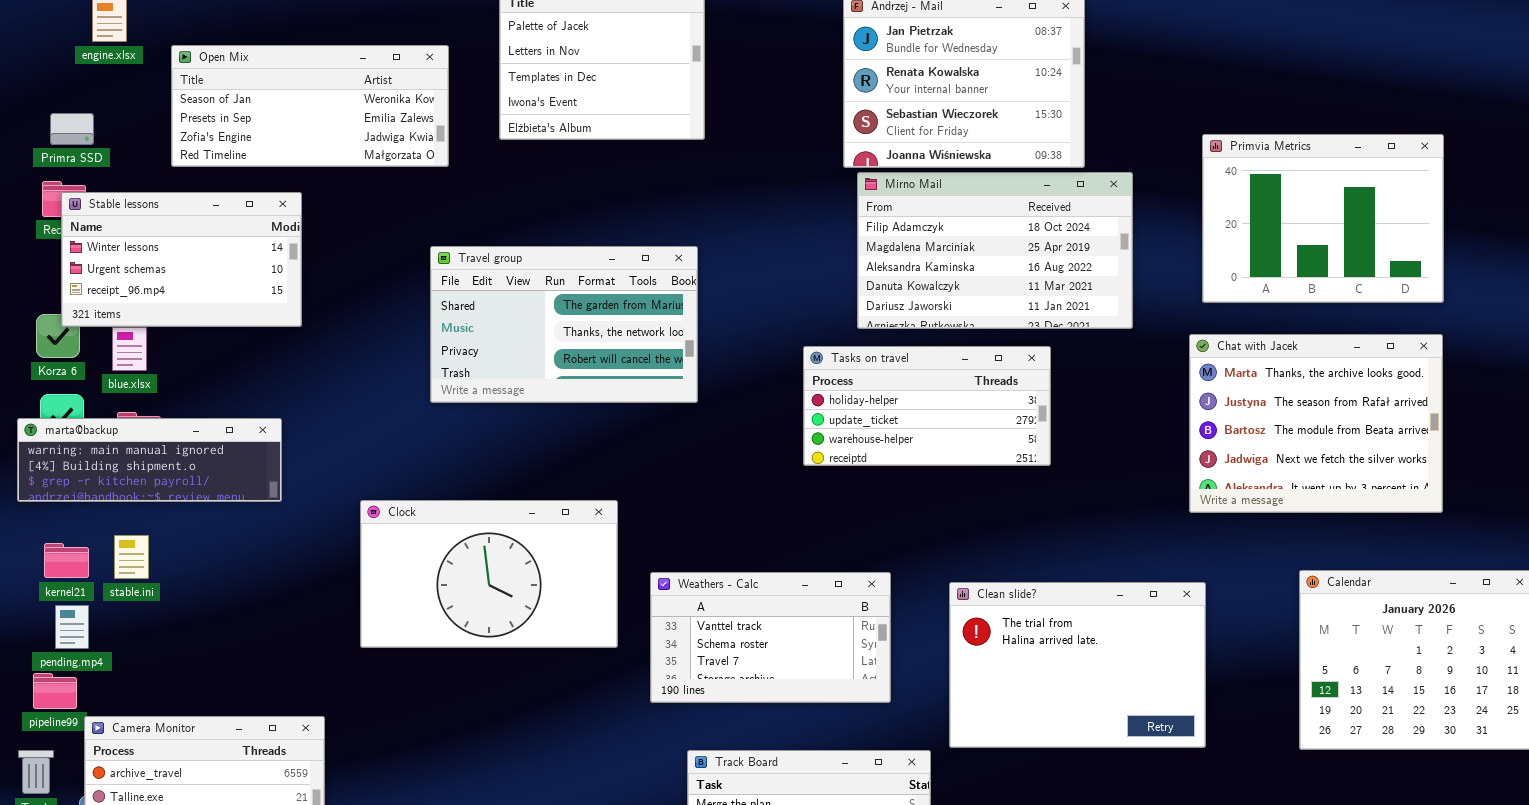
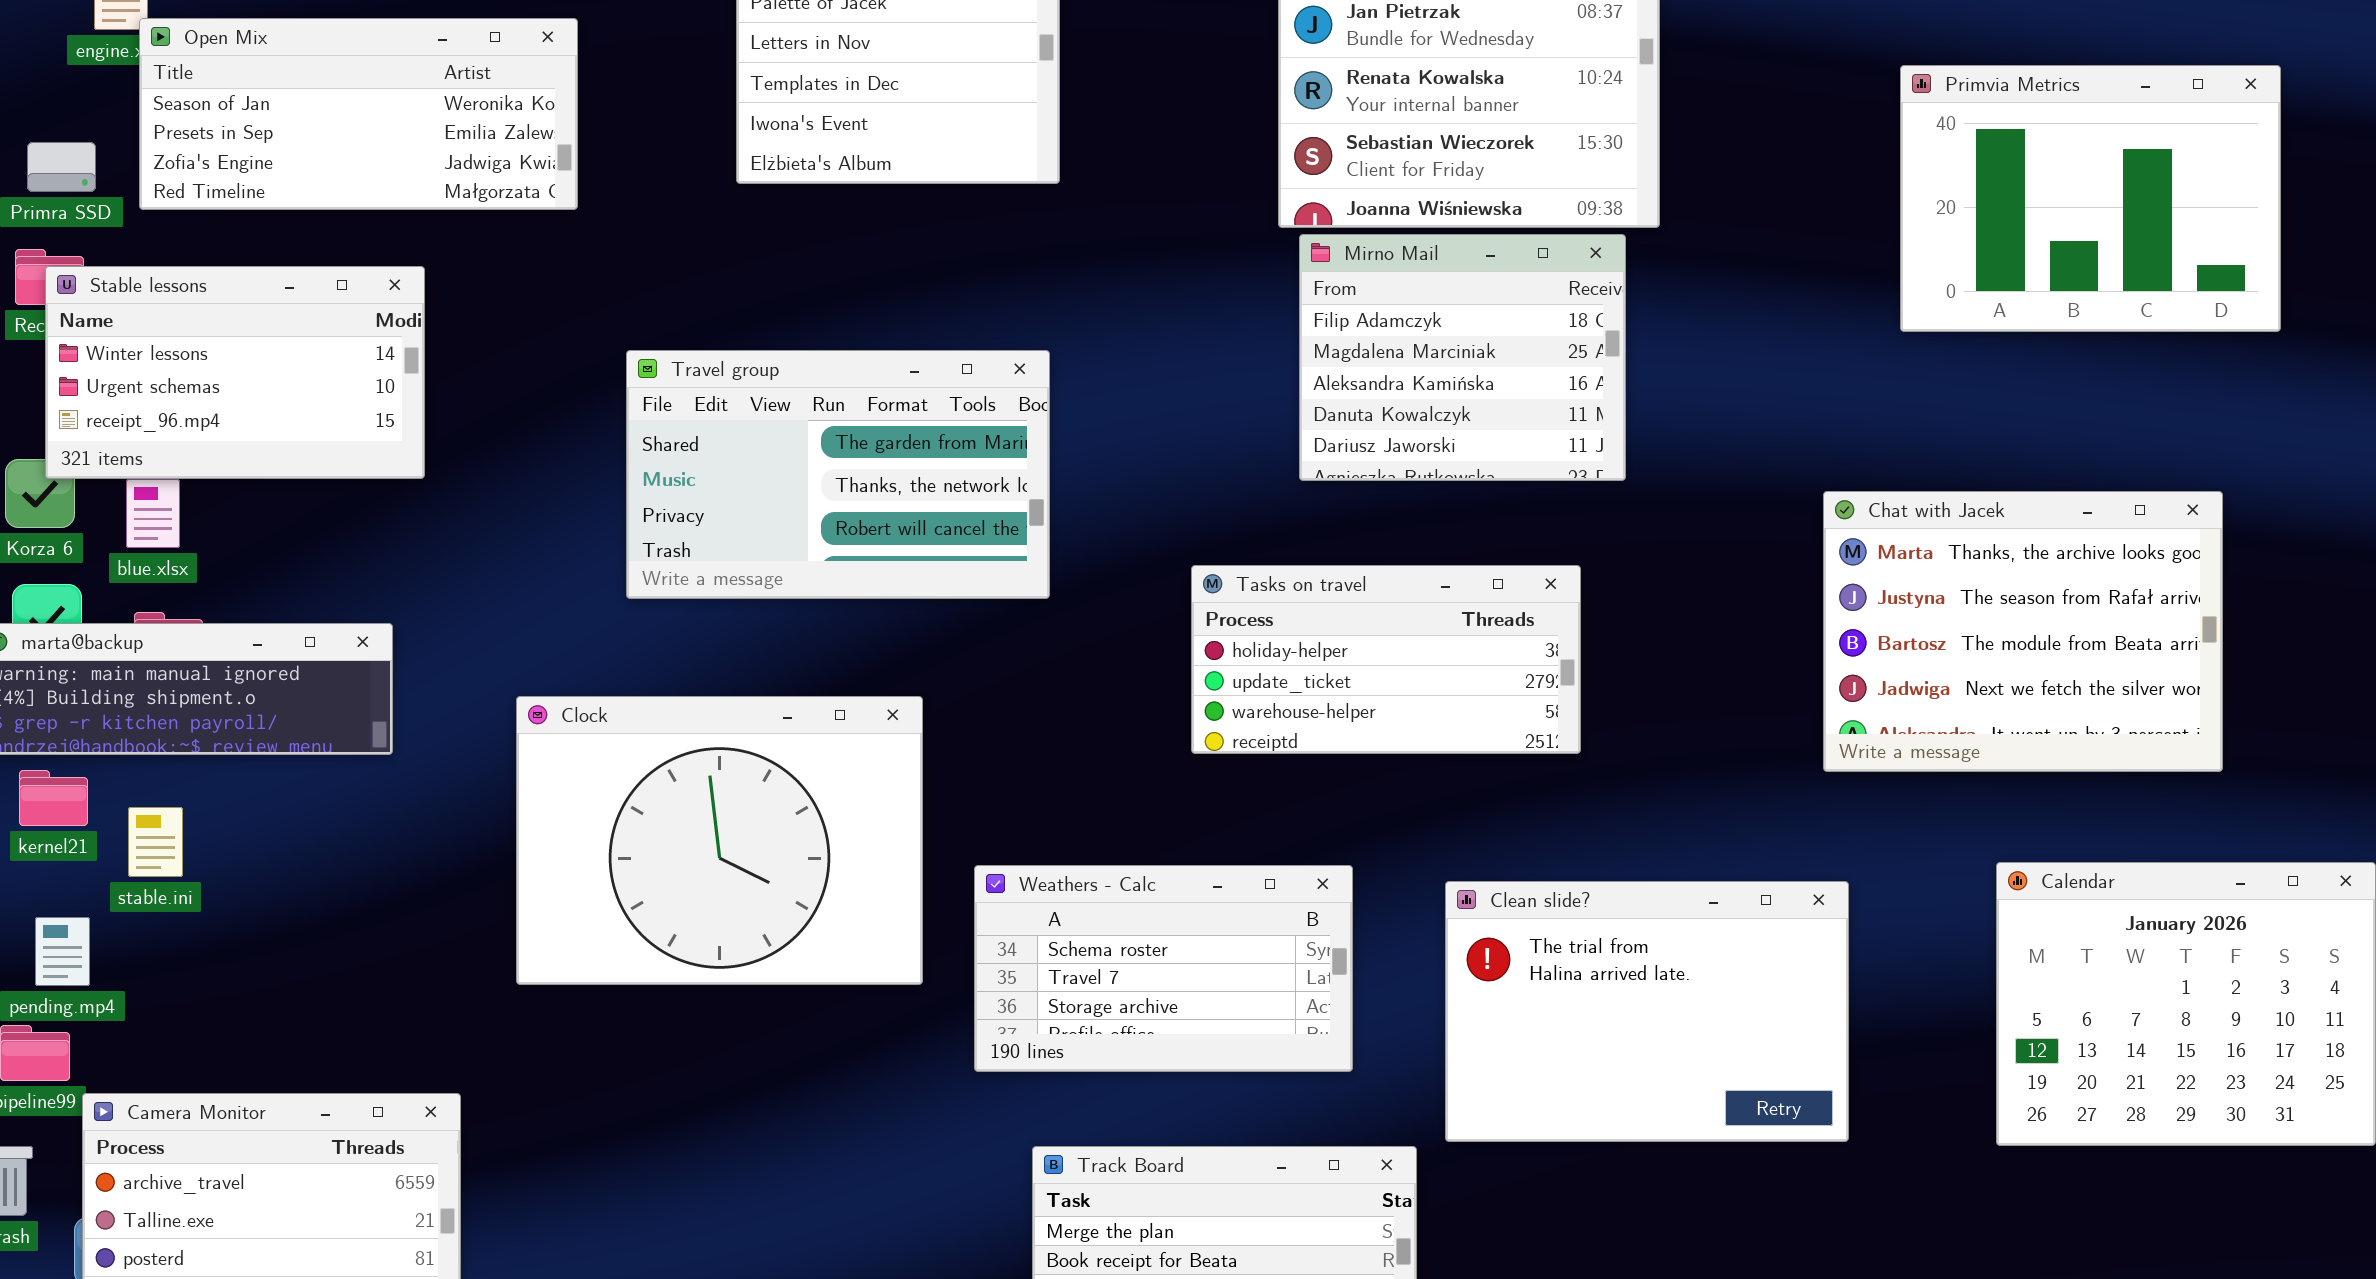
Open Mix: [171,45,449,167] -> [139,18,578,210], moved
Primvia Metrics: [1202,134,1444,303] -> [1900,65,2281,332], moved
Mirno Mail: [857,172,1133,329] -> [1299,234,1626,481], resized
Tasks on travel: [803,346,1051,466] -> [1191,565,1581,754], moved
Clock: [360,500,618,648] -> [516,696,923,985], resized
kernel21: [44,543,89,578] -> [19,770,88,826], moved
Weathers - Calc: [650,572,891,703] -> [974,865,1353,1072], scrolled down 1 row

